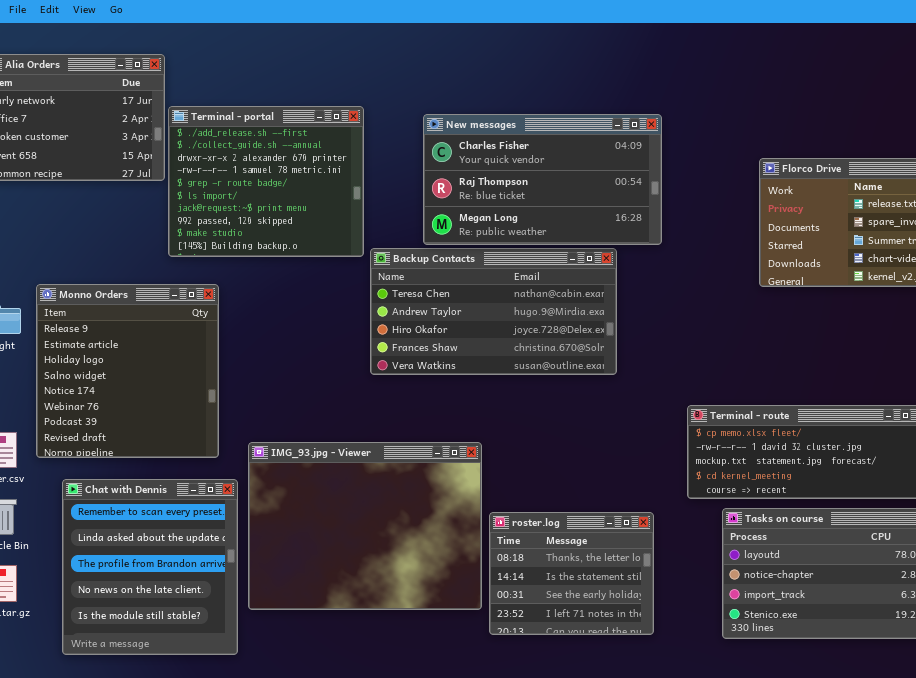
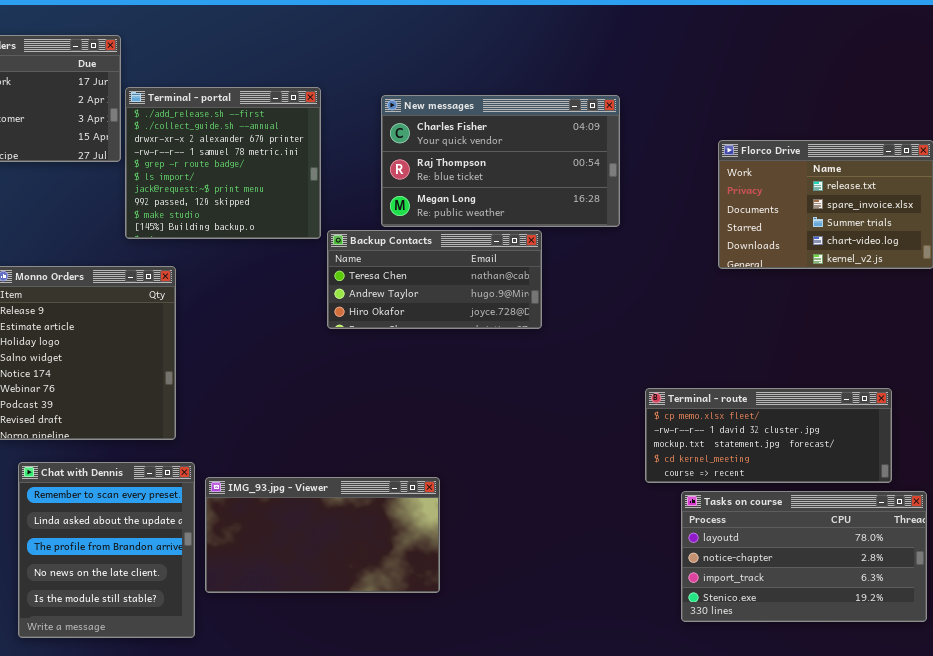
Backup Contacts: [370,248,617,375] -> [327,230,542,329], resized
IMG_93.jpg - Viewer: [248,442,482,610] -> [205,477,440,593], resized
roster.log: [489,512,654,635] -> none, closed

